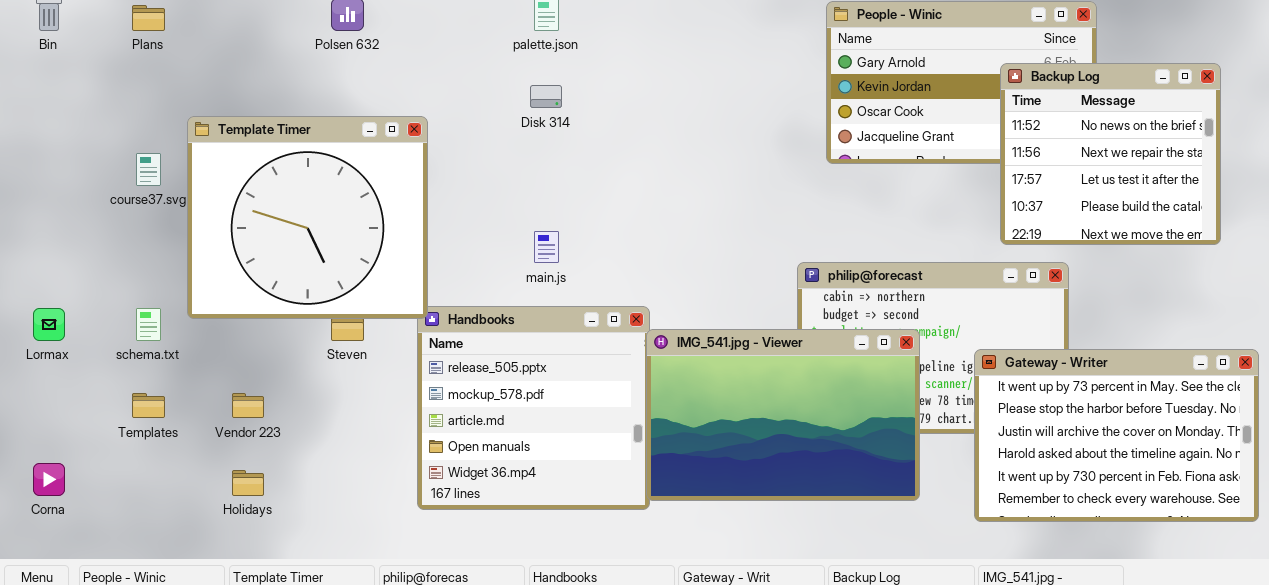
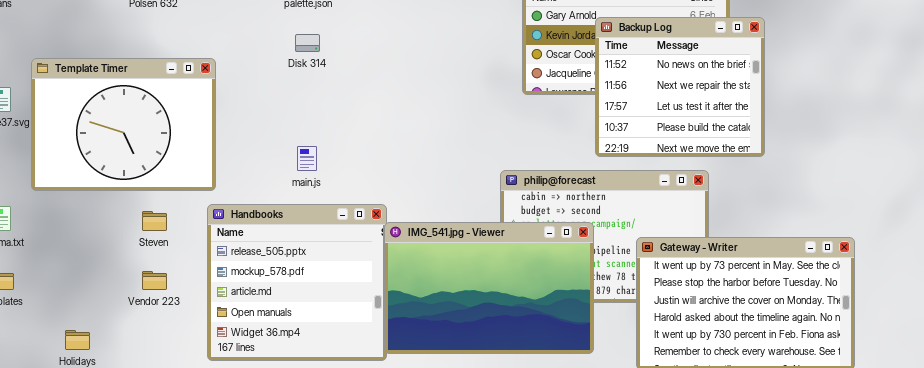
Backup Log: [1000,63,1221,245] -> [595,17,765,157], moved
Template Timer: [187,116,428,319] -> [31,58,216,191], resized
Vendor 223: [232,393,264,418] -> [142,271,167,290], moved

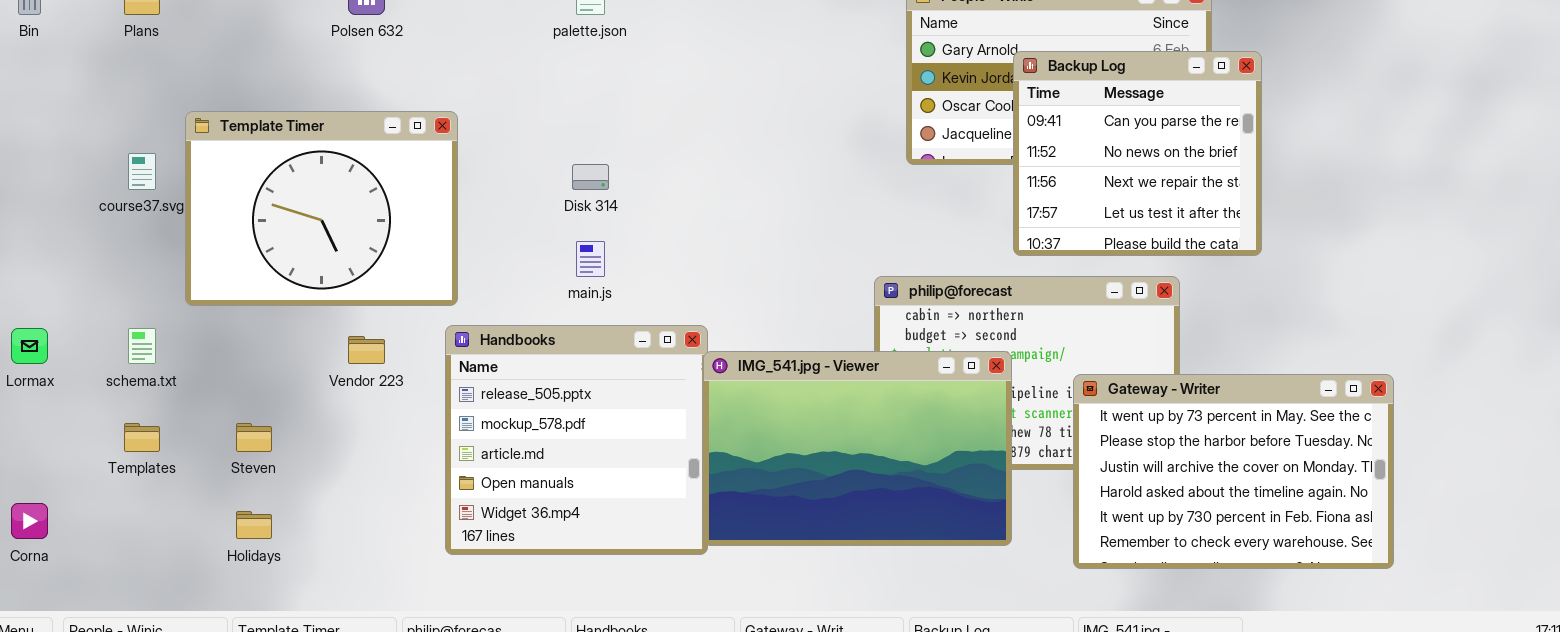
Backup Log: [595,17,765,157] -> [1013,51,1262,256], scrolled up 1 row
Disk 314: [295,34,320,52] -> [572,164,609,190], moved
Steven: [142,211,167,231] -> [236,423,272,452], moved
Vendor 223: [142,271,167,290] -> [348,336,385,364], moved

